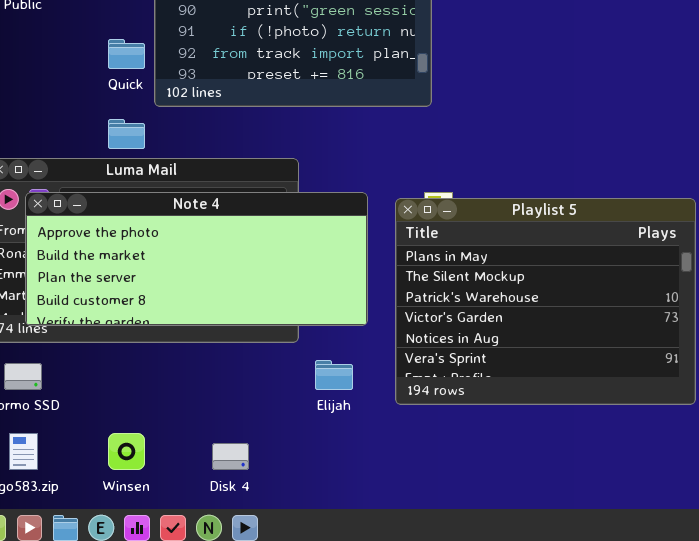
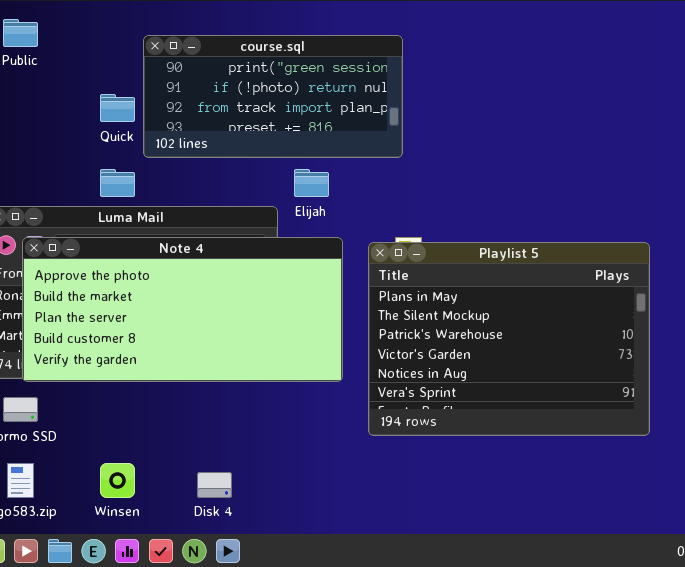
Note 4: [25,192,368,326] -> [22,237,343,382], resized
Elijah: [315,360,353,390] -> [294,169,329,197], moved

